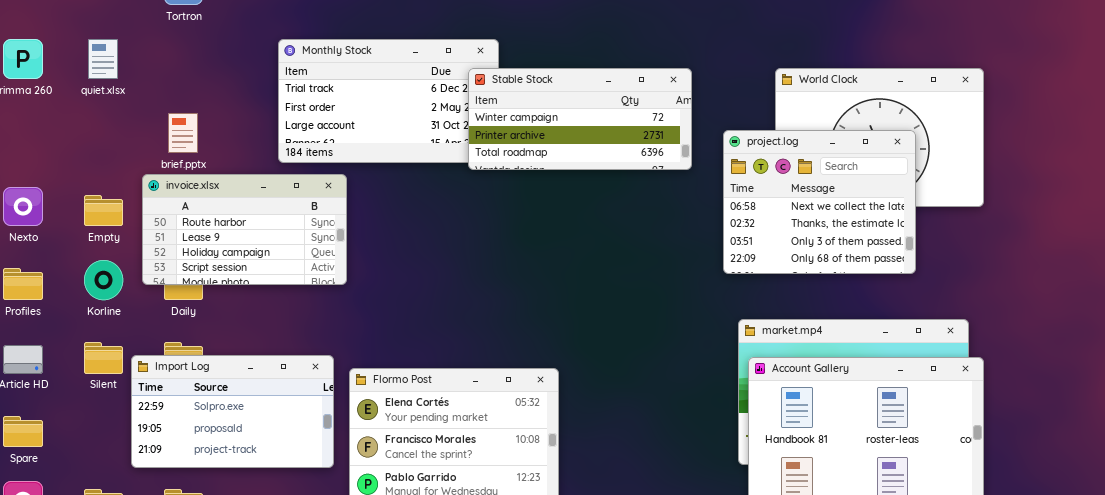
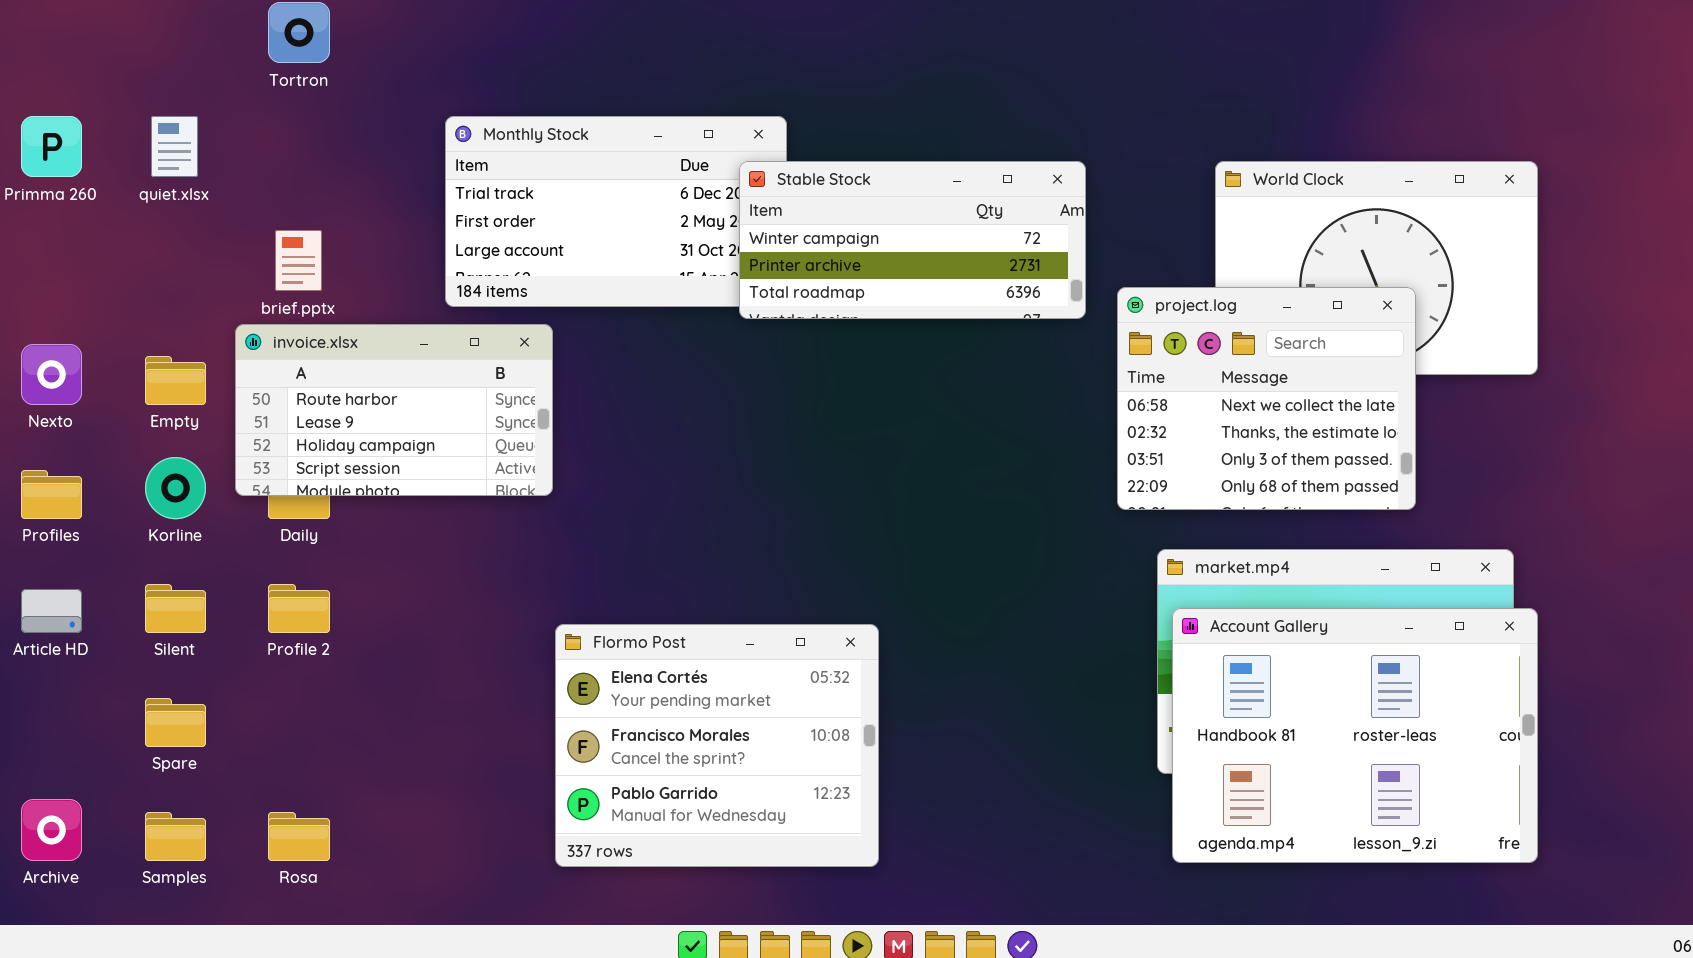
project.log: [723,130,916,274] -> [1117,287,1416,510], moved
Import Log: [131,355,334,468] -> none, closed
Spare: [3,416,43,447] -> [145,698,206,747], moved

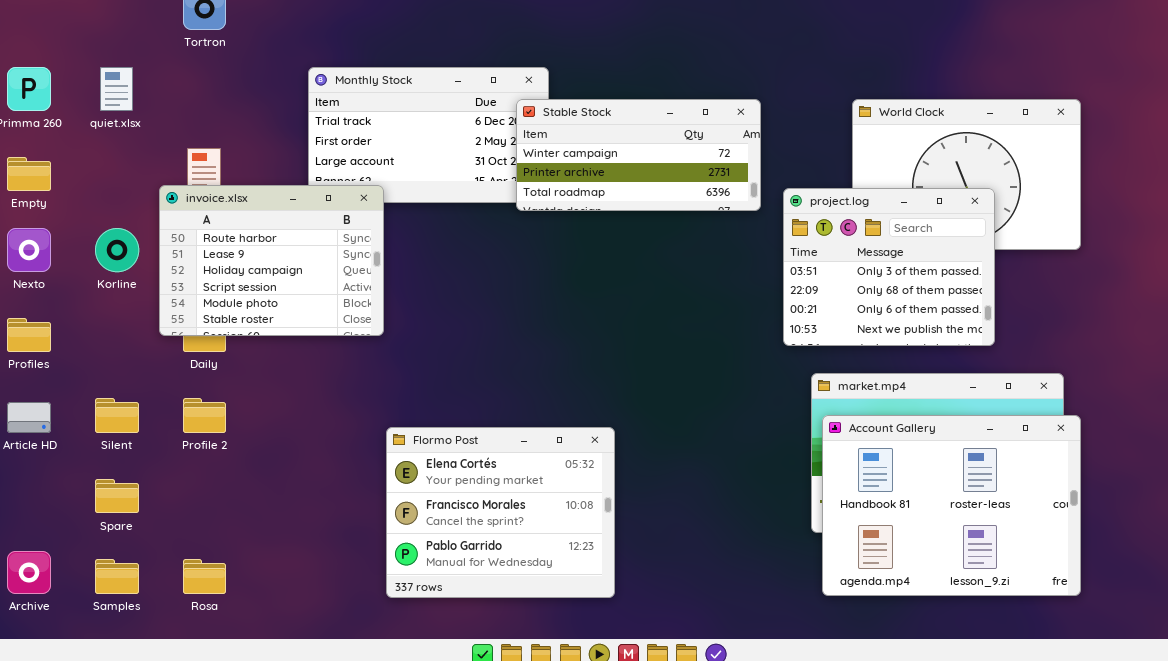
project.log: [1117,287,1416,510] -> [783,188,995,346], scrolled down 2 rows
invoice.xlsx: [235,324,553,496] -> [159,185,384,336], resized
Empty: [145,356,206,405] -> [7,157,51,191], moved
Korline: [145,457,206,519] -> [95,228,139,272], moved

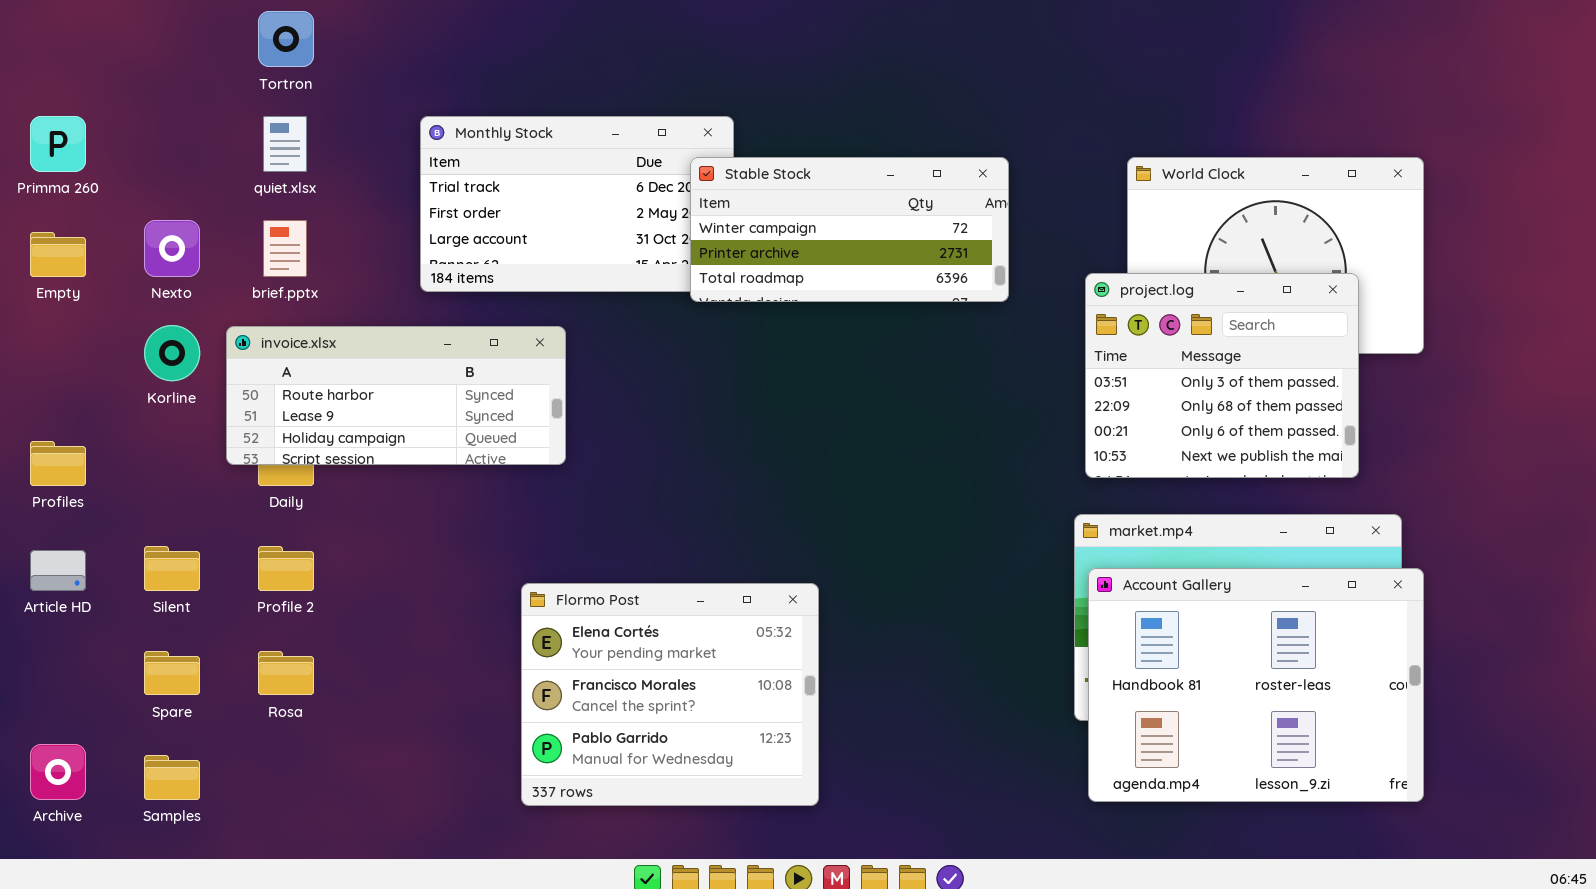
quiet.xlsx: [100,67,133,111] -> [263,116,307,172], moved
invoice.xlsx: [159,185,384,336] -> [226,326,566,465], resized
project.log: [783,188,995,346] -> [1085,273,1359,478], moved
Nexto: [7,228,51,272] -> [144,220,200,277], moved
Rosa: [183,559,226,594] -> [258,651,314,695], moved

